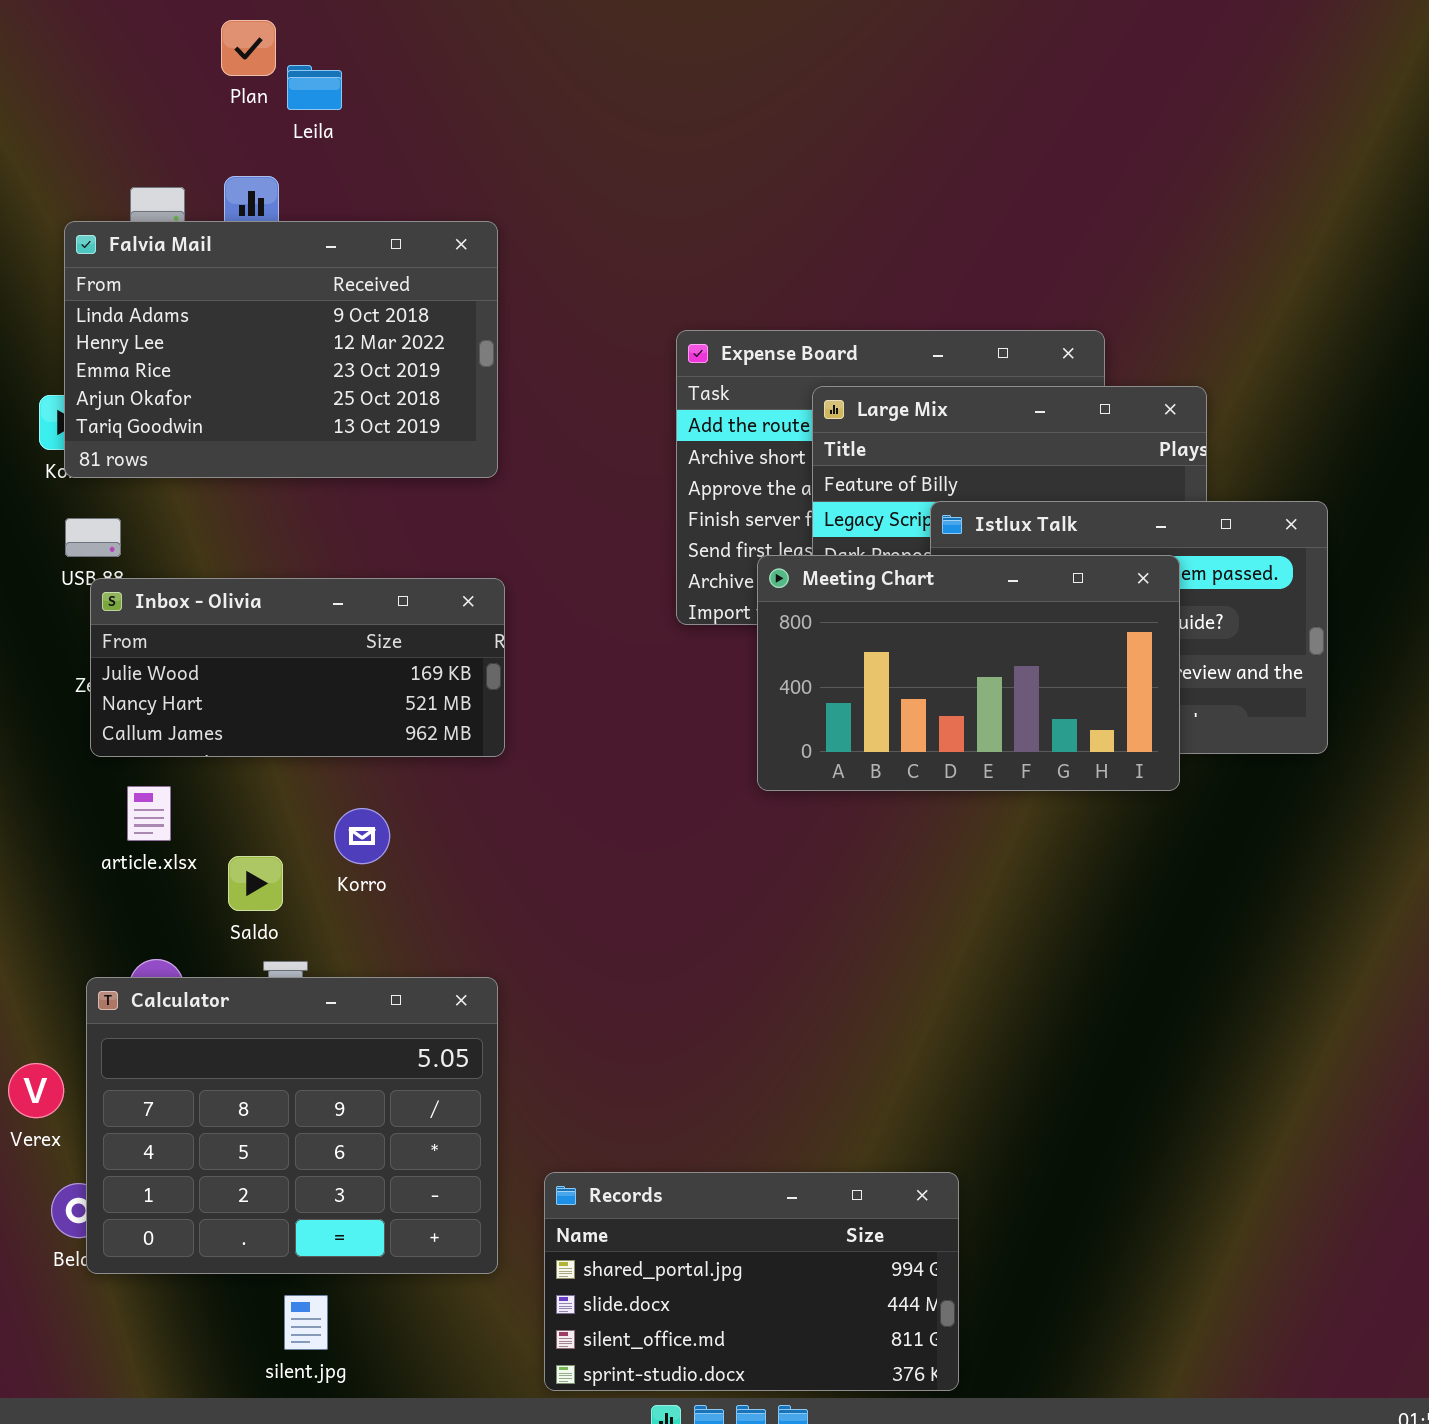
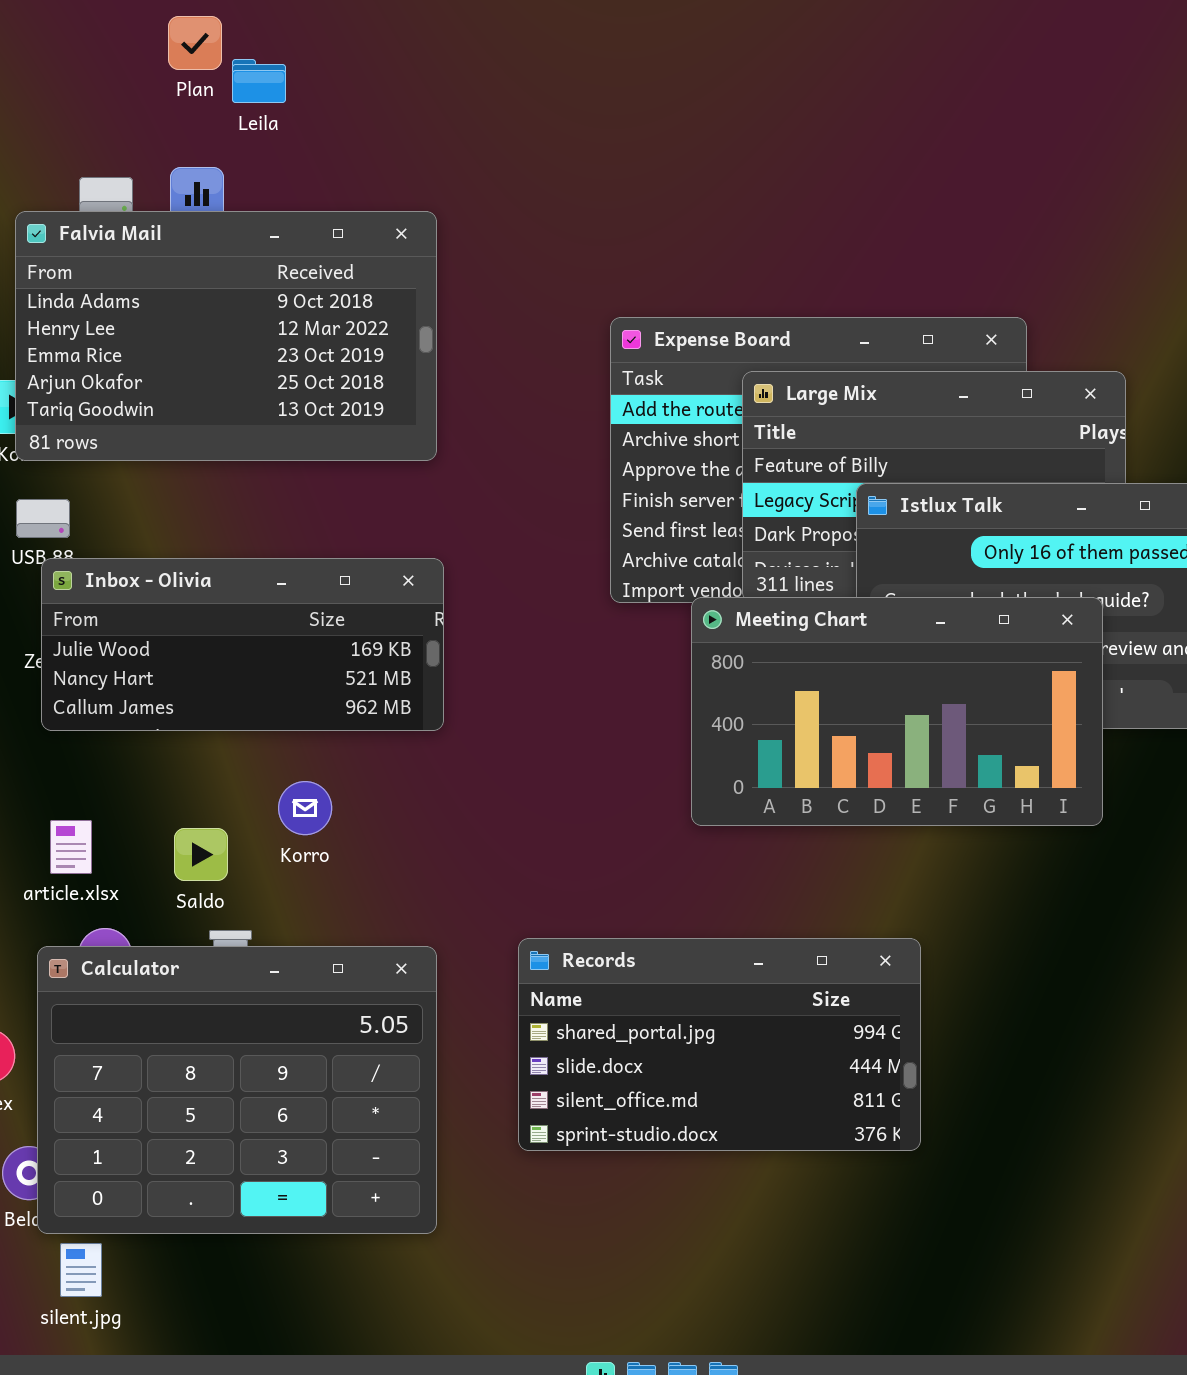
Meeting Chart: [757,555,1180,791] -> [691,597,1103,826], moved
article.xlsx: [127,786,171,841] -> [50,820,92,874], moved
Records: [544,1172,959,1391] -> [518,938,921,1151], moved
silent.jpg: [284,1295,328,1350] -> [60,1243,102,1297], moved

